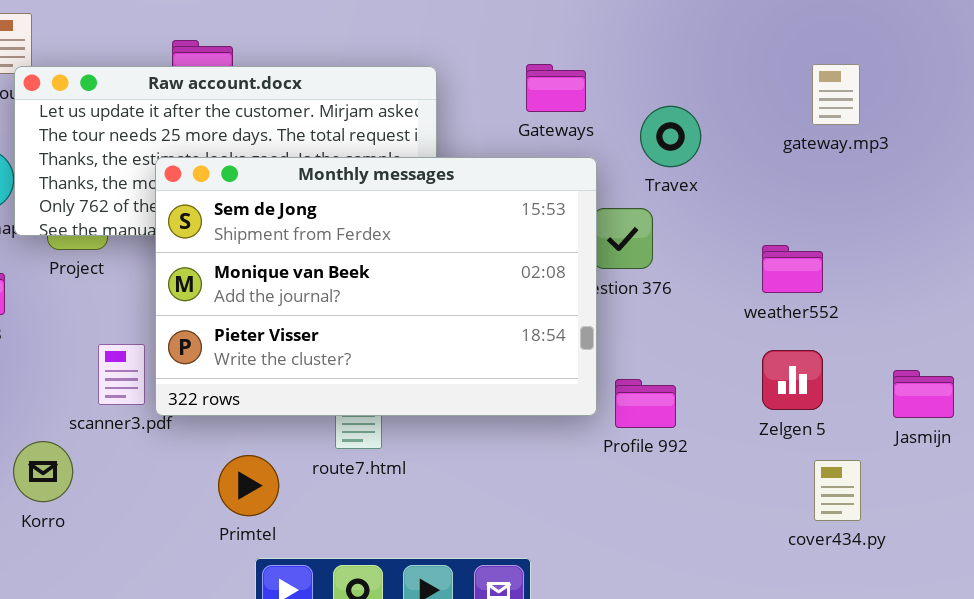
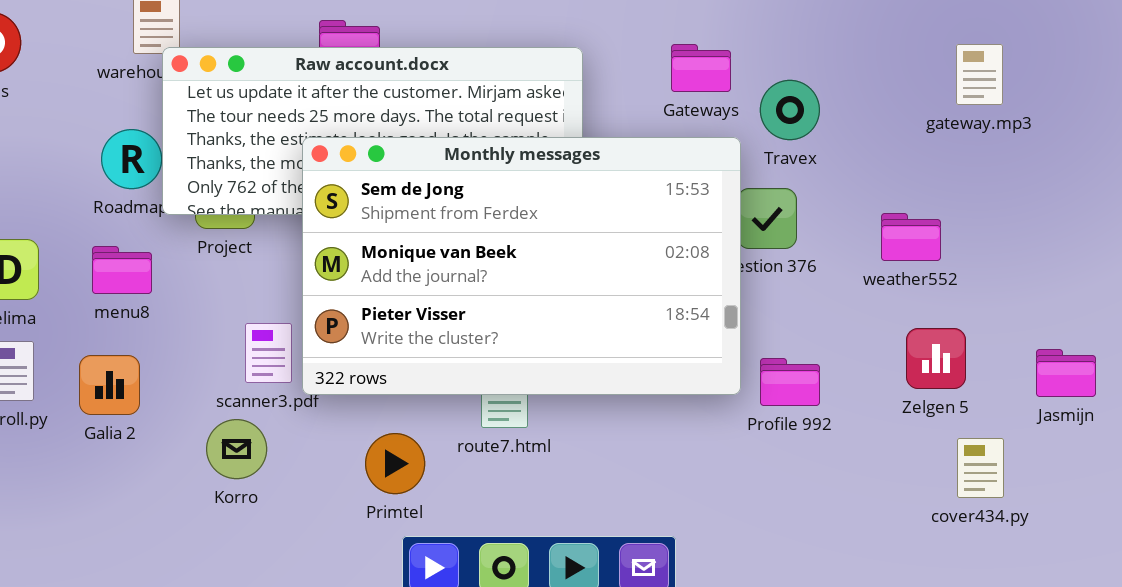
Travex: [640,106,701,167] -> [760,80,820,140], moved
weather552: [762,245,823,293] -> [881,213,941,261], moved
Korro: [13,441,73,502] -> [206,419,267,479], moved

